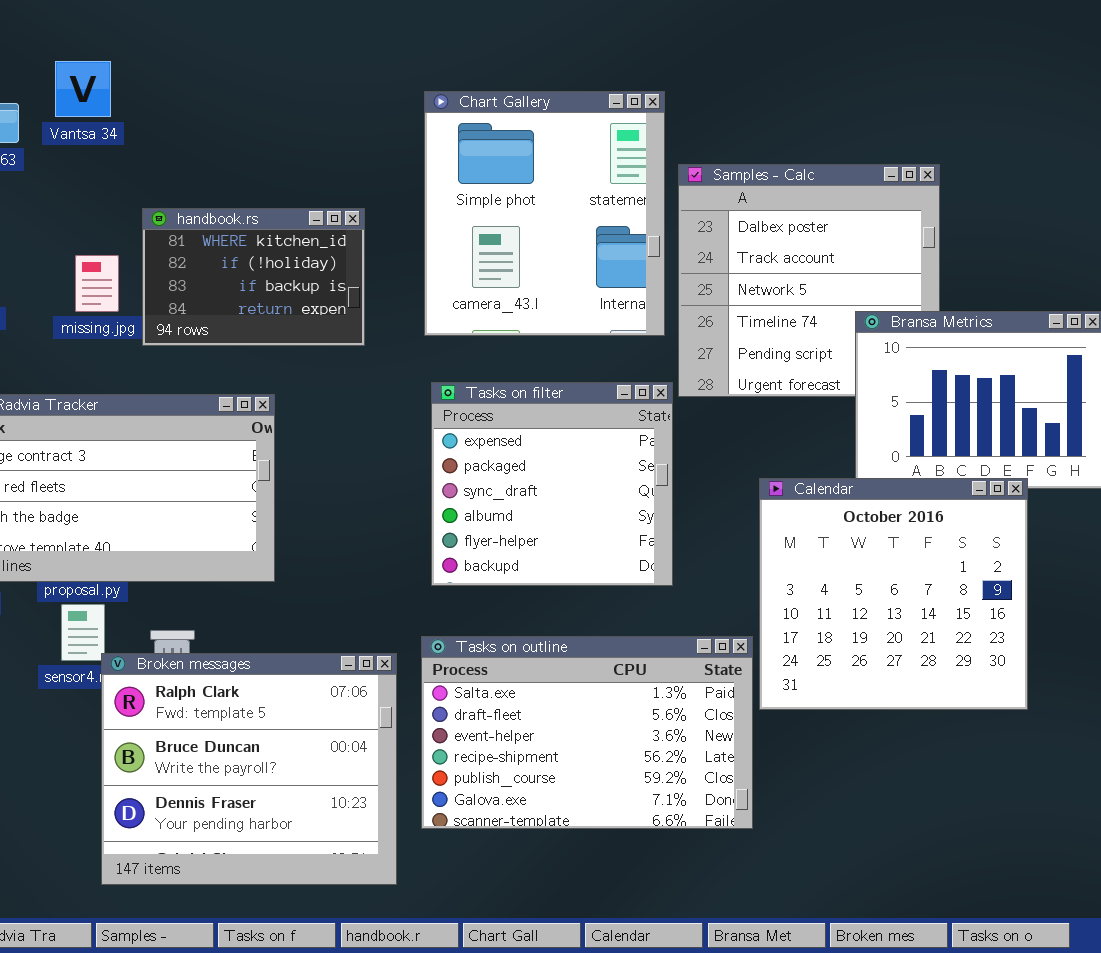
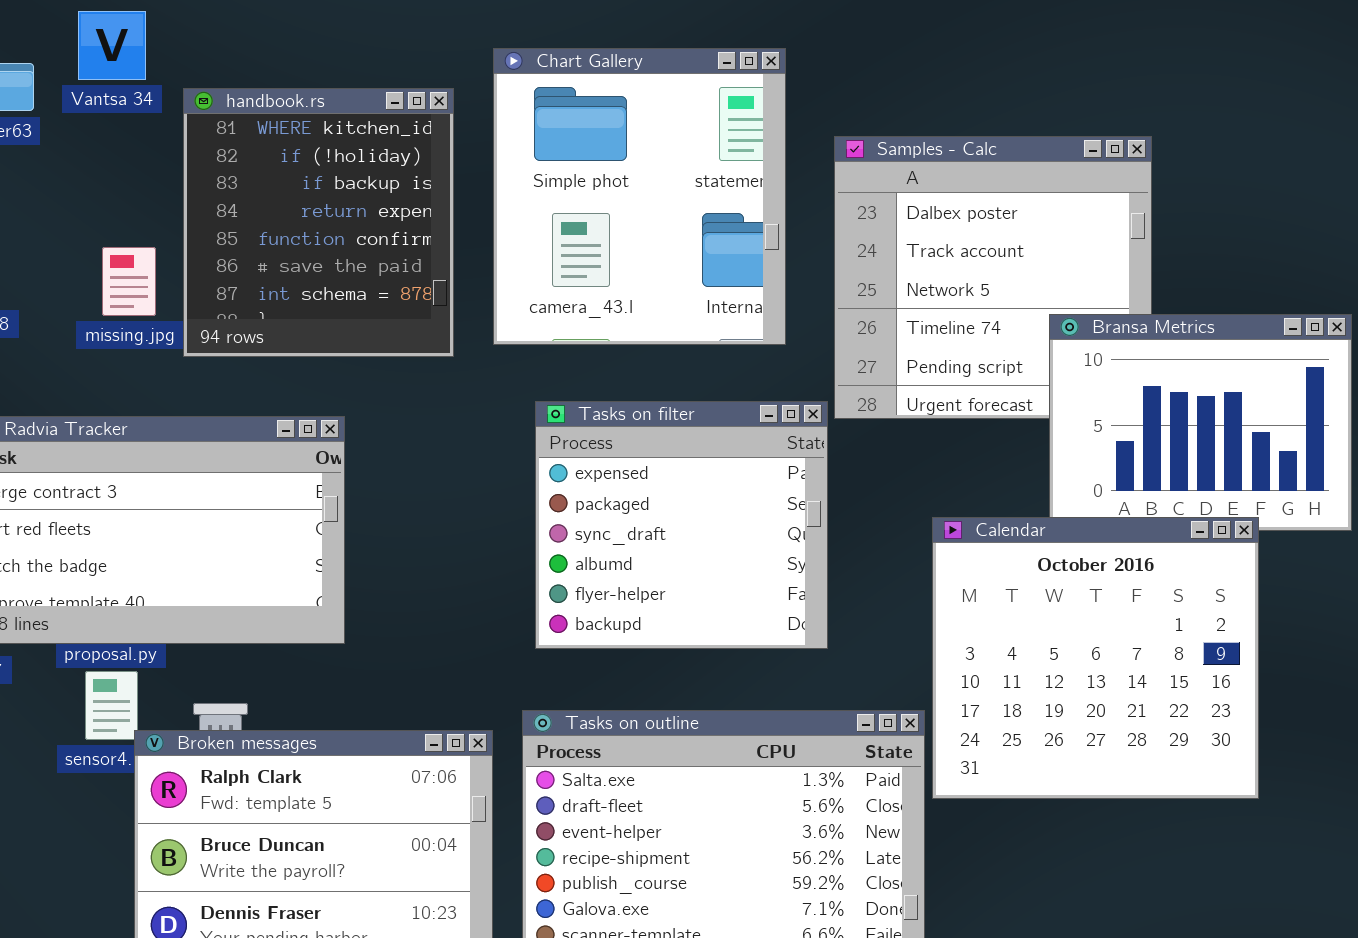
Chart Gallery: [424,91,665,336] -> [493,48,786,345], moved
handbook.rs: [142,208,365,346] -> [183,88,454,357], resized

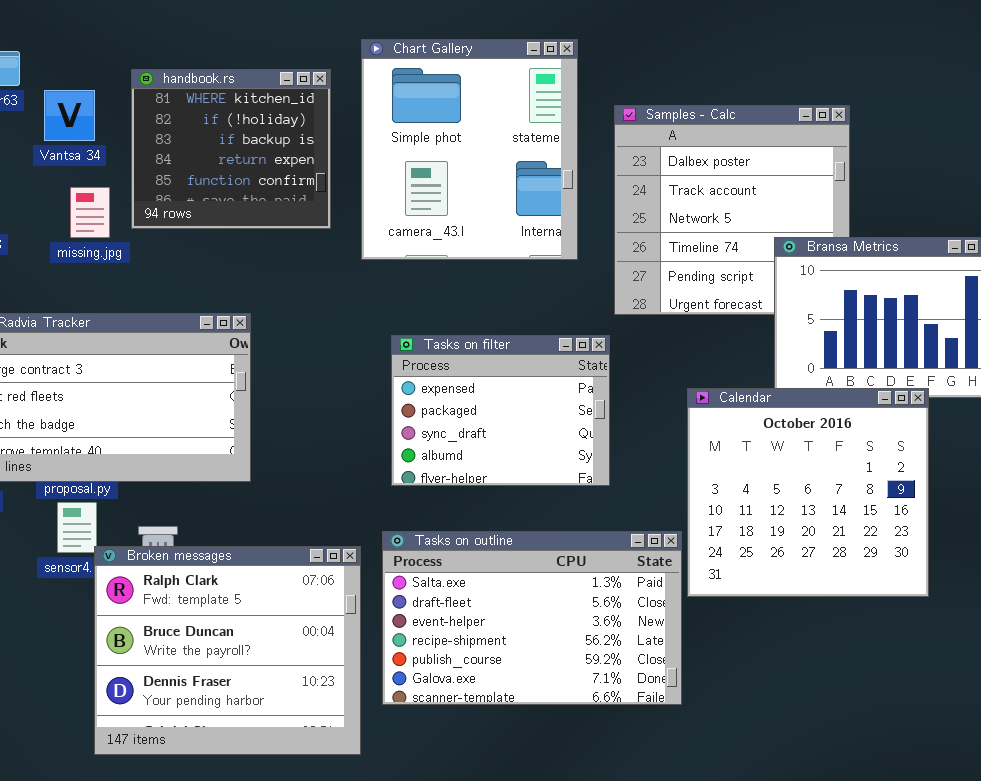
Vantsa 34: [78,11,146,80] -> [44,90,95,141], moved
handbook.rs: [183,88,454,357] -> [131,69,331,229], resized
Tasks on filter: [535,401,828,649] -> [391,335,610,486], resized

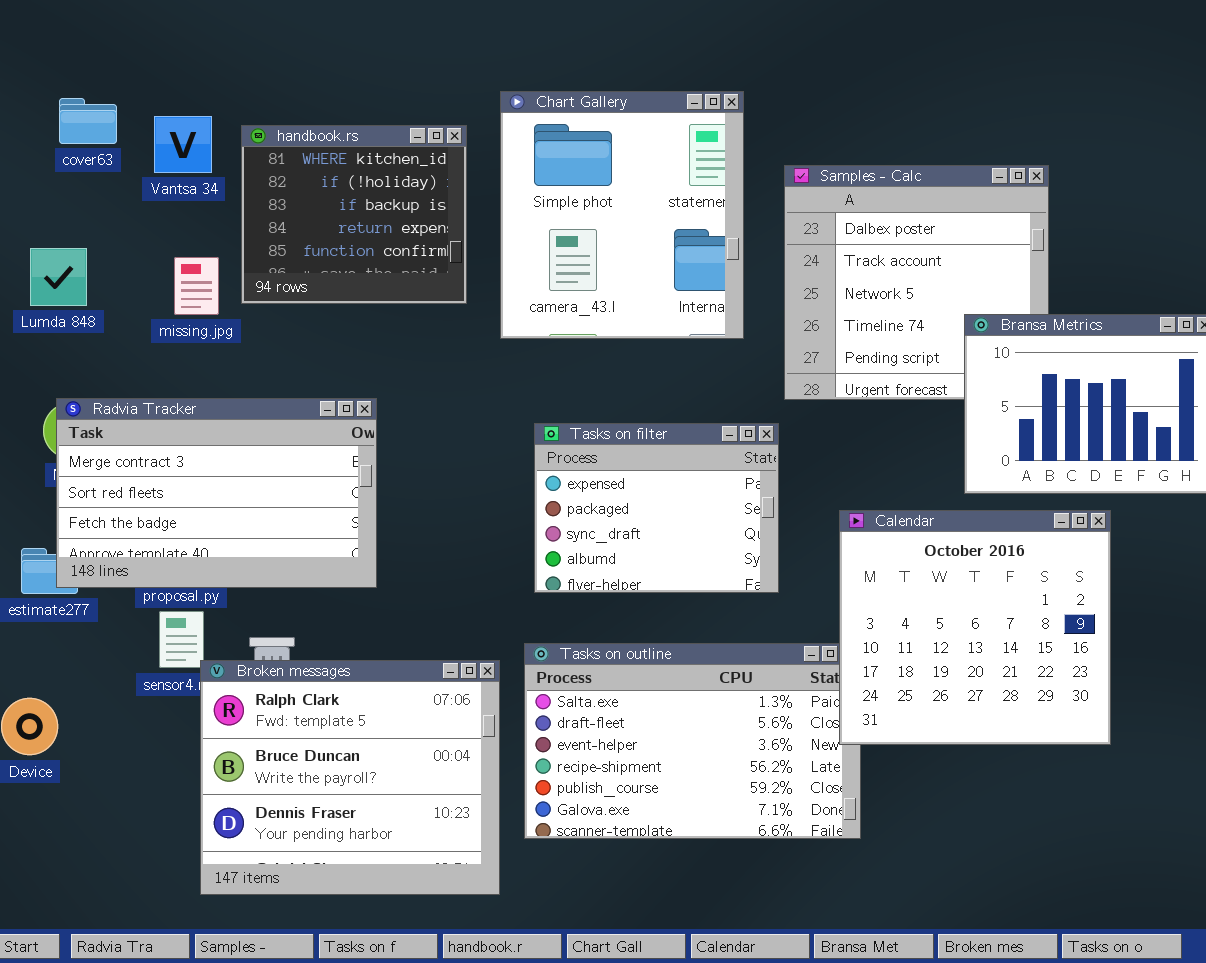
Vantsa 34: [44,90,95,141] -> [154,116,212,173], moved
Calendar: [687,388,929,597] -> [839,510,1111,745], moved

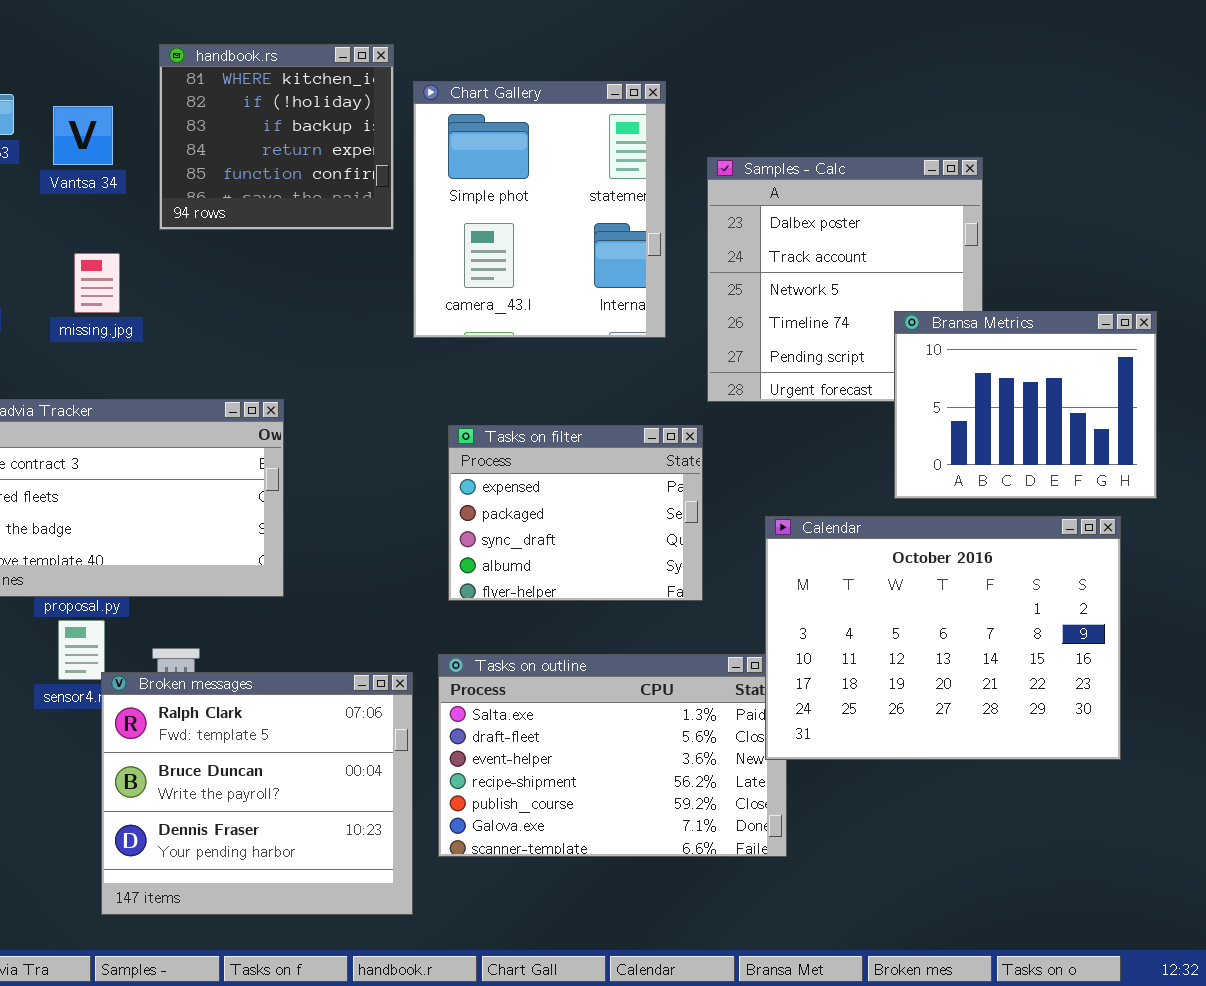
handbook.rs: [241,125,467,304] -> [159,44,394,230], moved
Calendar: [839,510,1111,745] -> [765,516,1121,760], resized

